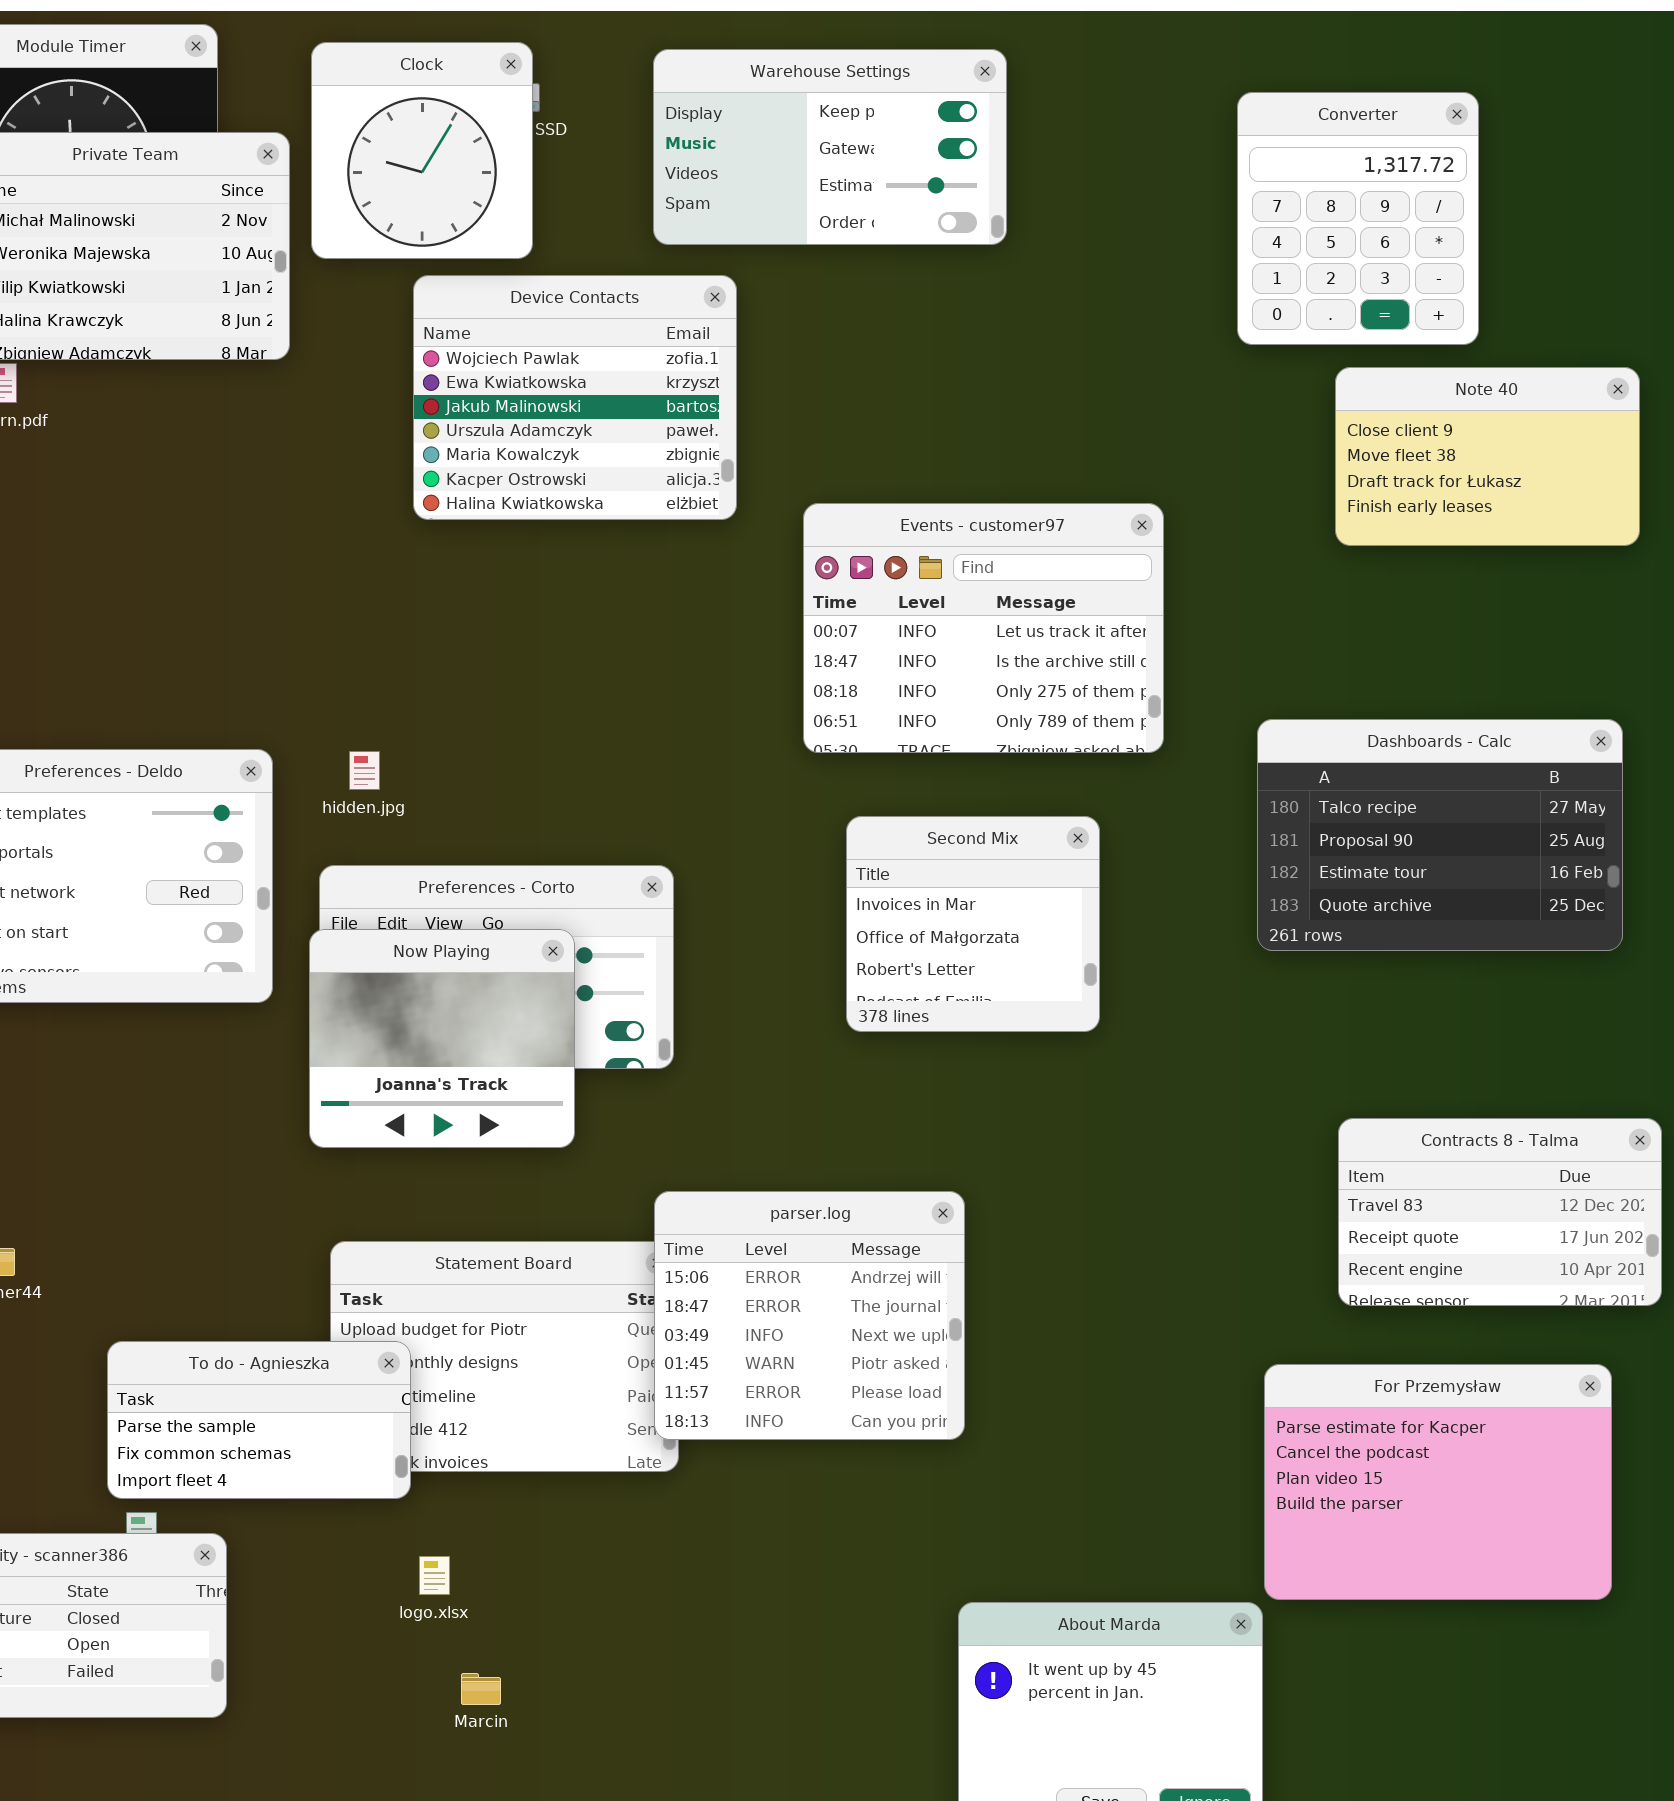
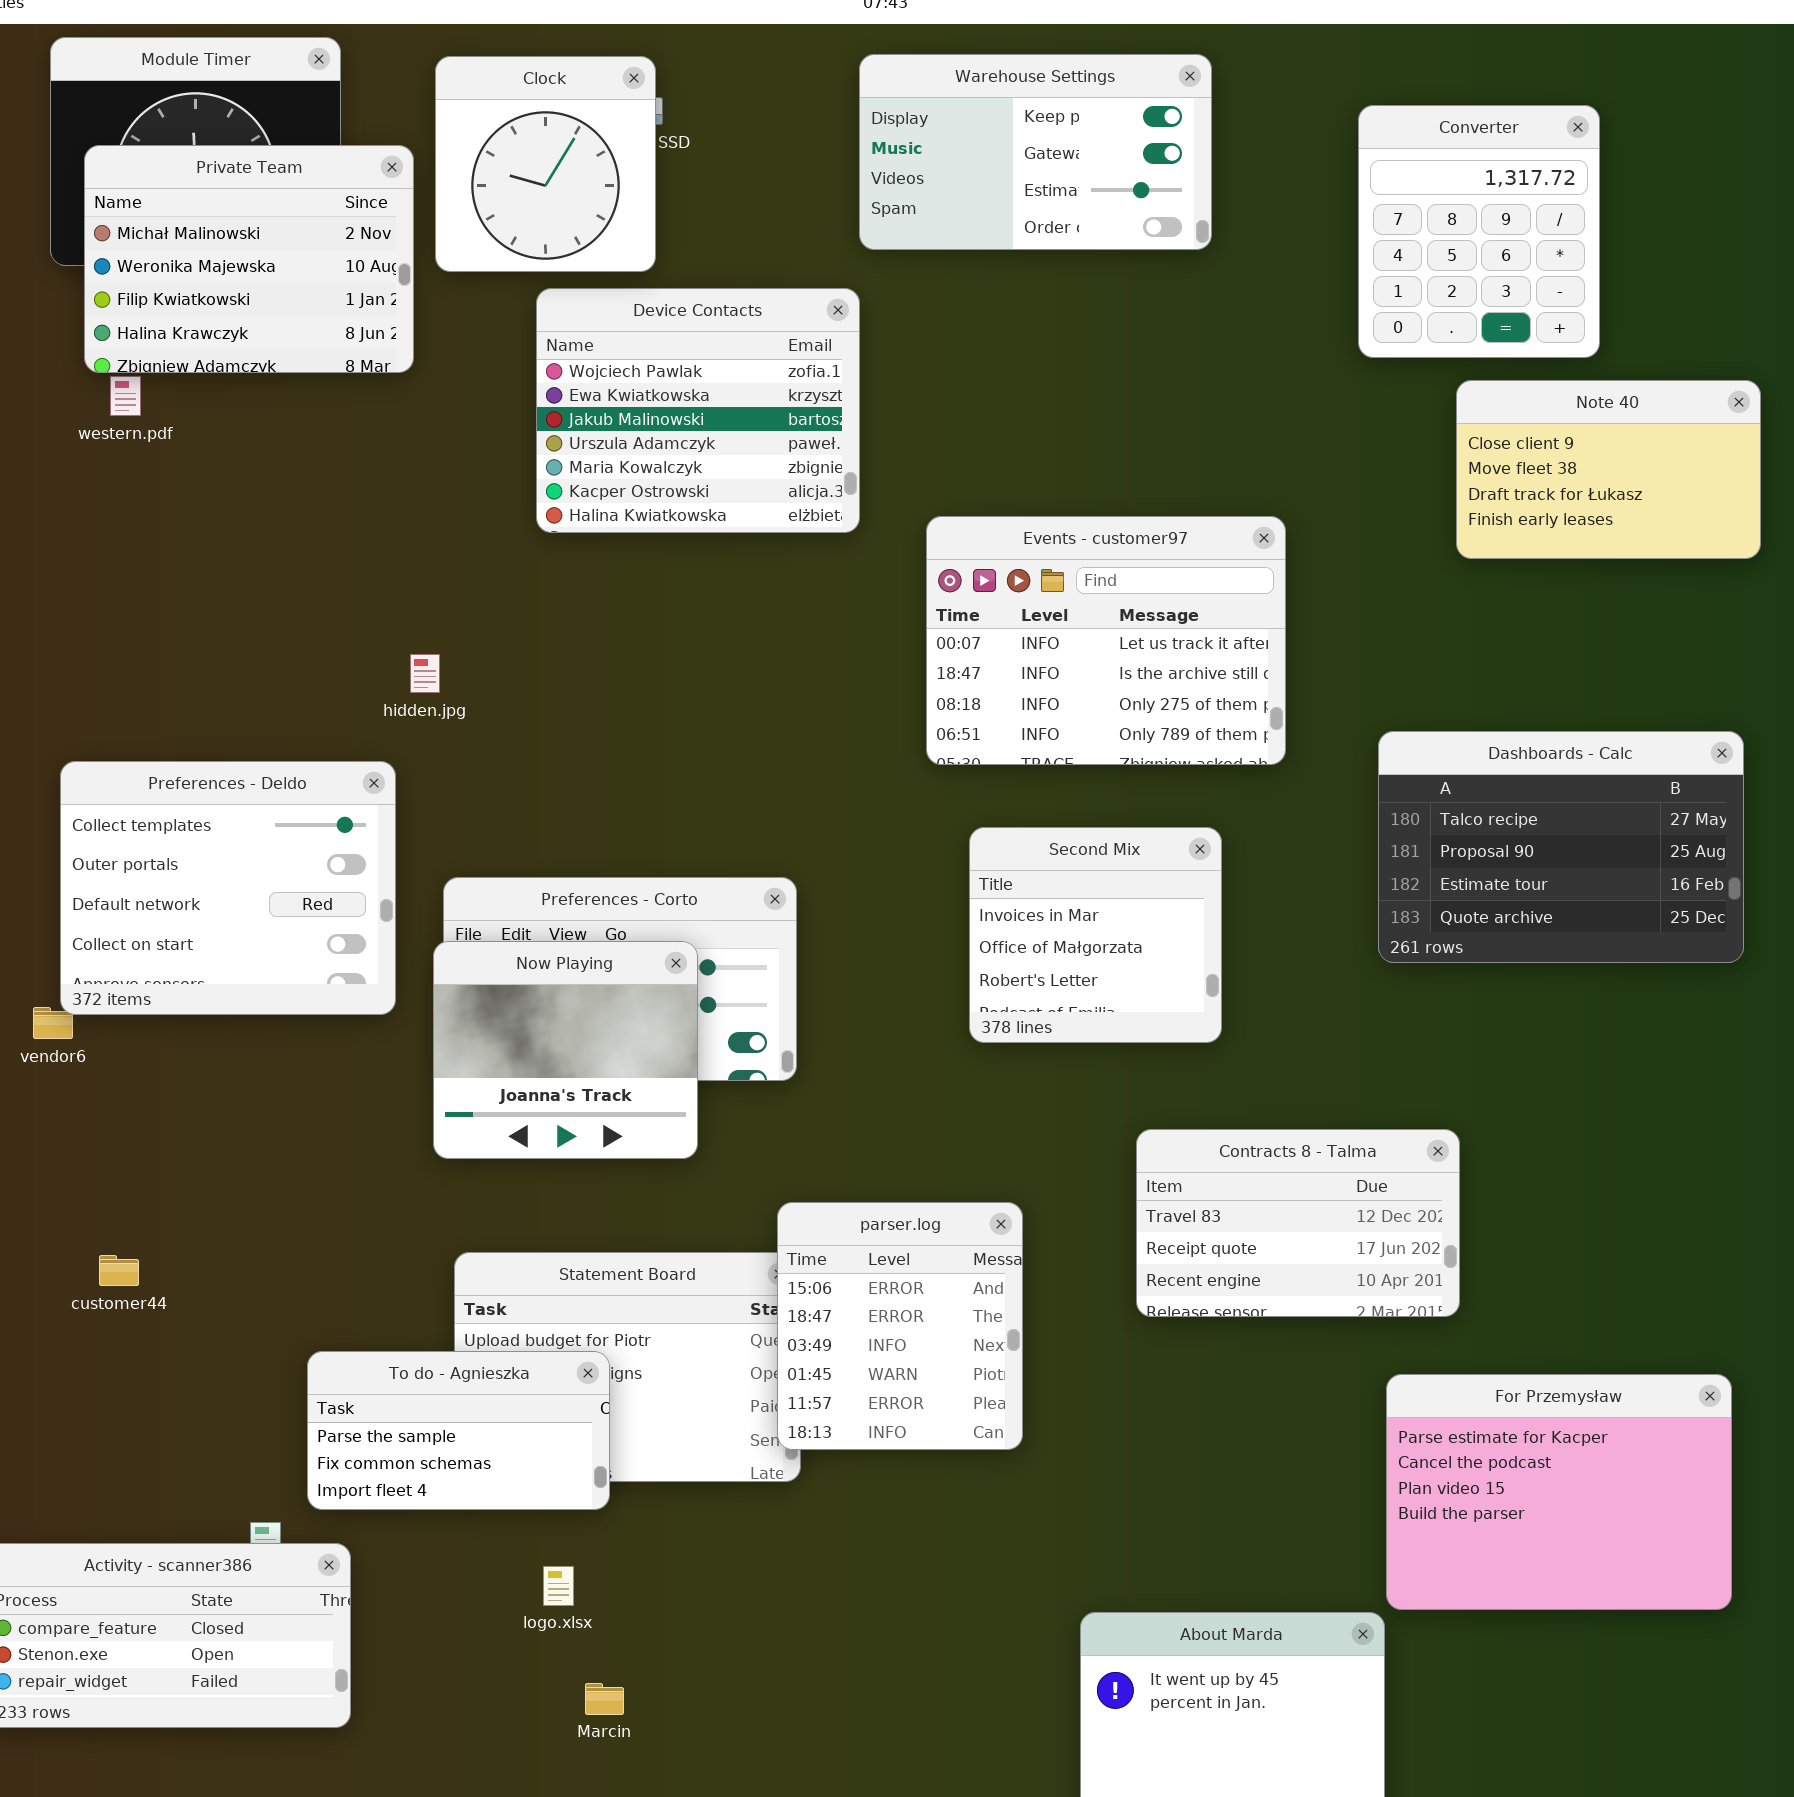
Warehouse Settings: [653,49,1007,245] -> [859,54,1212,250], moved
hidden.jpg: [349,751,380,790] -> [410,654,440,693], moved
Contracts 8 - Talma: [1338,1118,1662,1306] -> [1136,1129,1460,1317], moved
parser.log: [654,1191,965,1440] -> [777,1202,1023,1450], resized
To do - Agnieszka: [107,1341,411,1499] -> [307,1351,610,1510], moved

